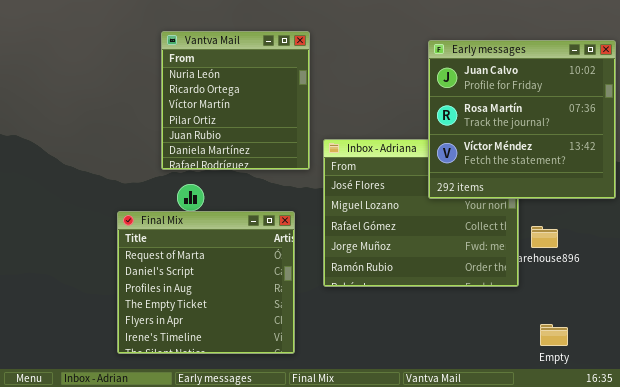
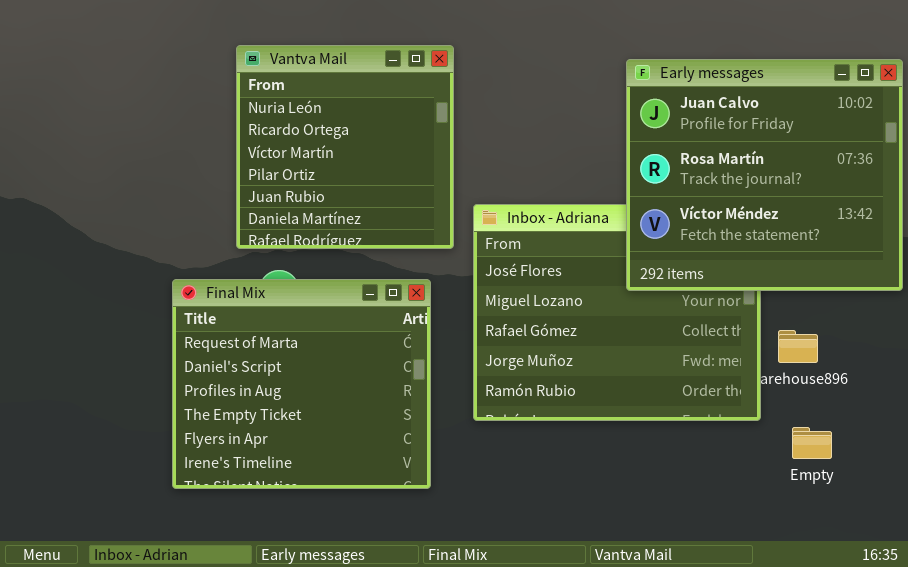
Final Mix: [117,211,295,354] -> [172,279,431,489], moved
Empty: [540,324,568,346] -> [792,427,832,459], moved

